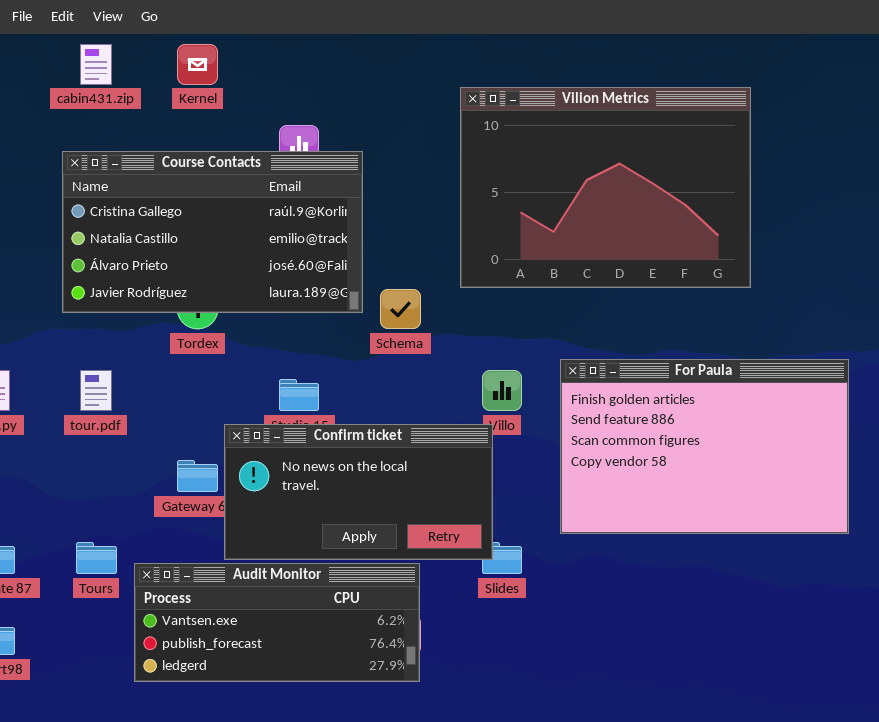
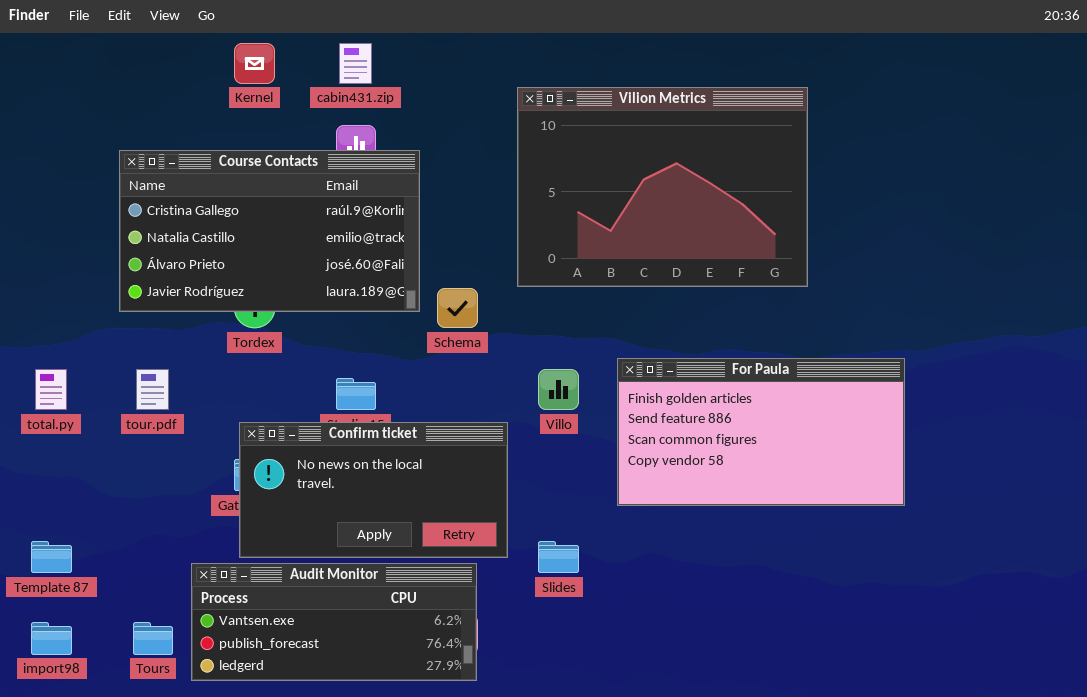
cabin431.zip: [80,44,112,85] -> [339,43,372,84], moved
For Paula: [560,359,849,534] -> [617,358,905,506], resized
Confirm ticket: [224,424,493,560] -> [239,422,508,558], moved
Tours: [76,542,117,574] -> [133,622,173,655], moved

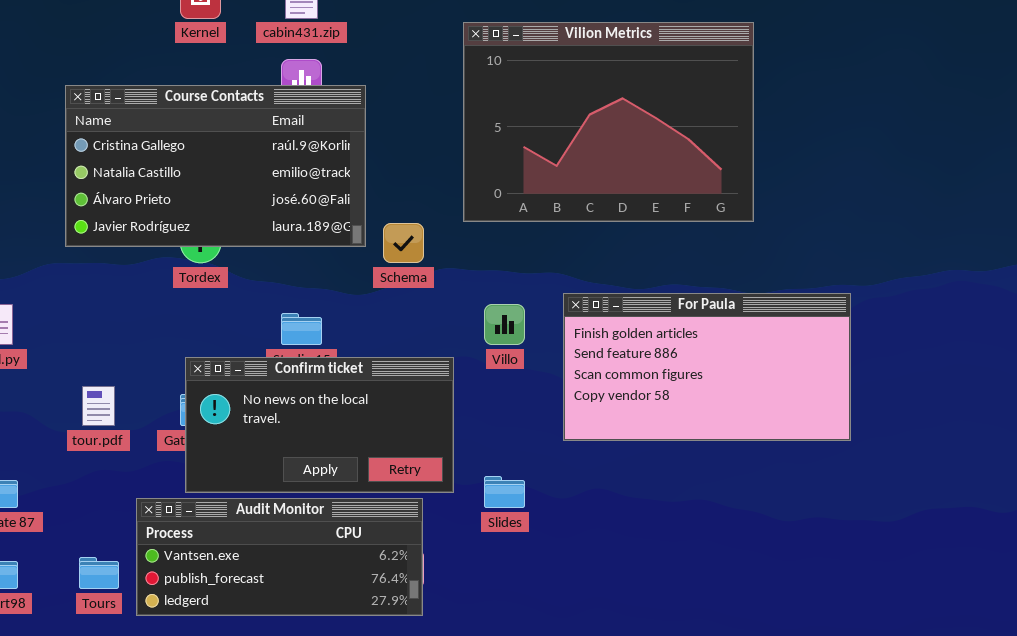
tour.pdf: [136,369,169,410] -> [82,386,115,426], moved

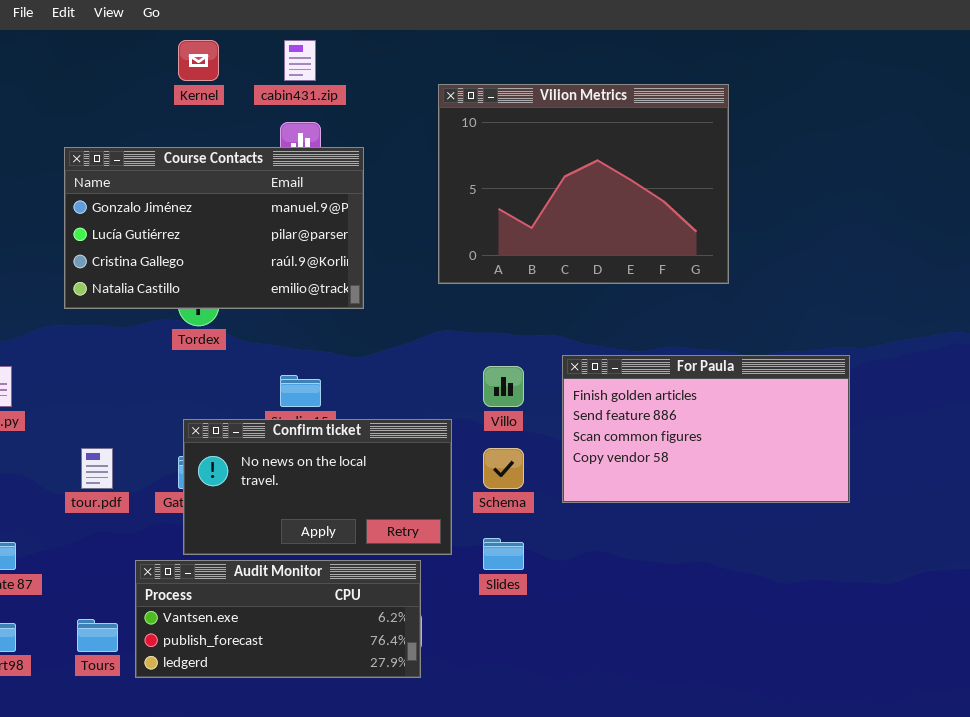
Vilion Metrics: [463,22,754,222] -> [438,84,729,284], moved
Course Contacts: [65,85,366,247] -> [64,147,364,309], scrolled up 2 rows
Schema: [383,223,424,263] -> [483,448,524,489], moved

